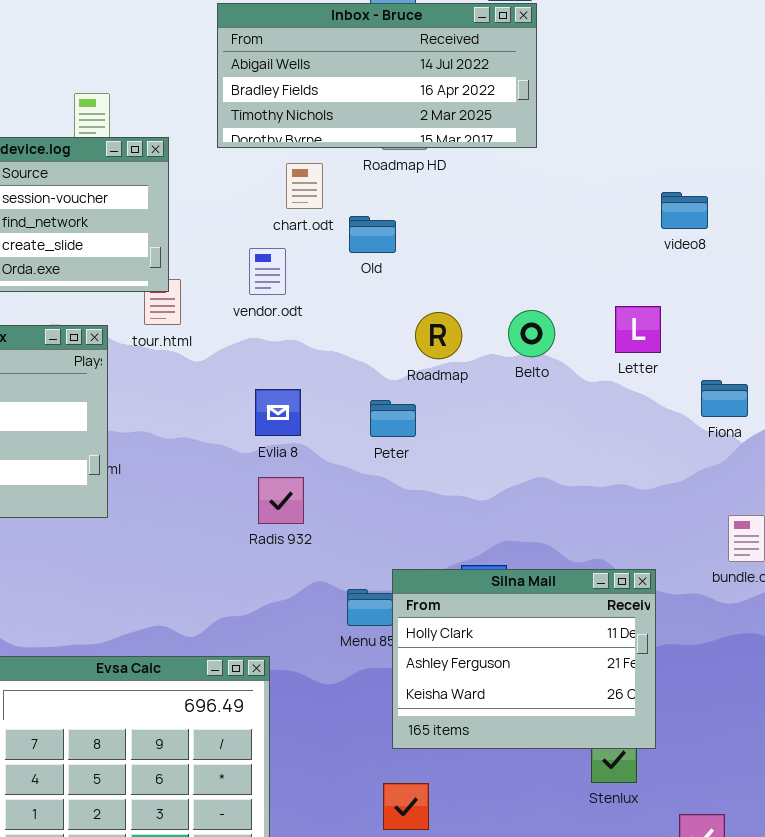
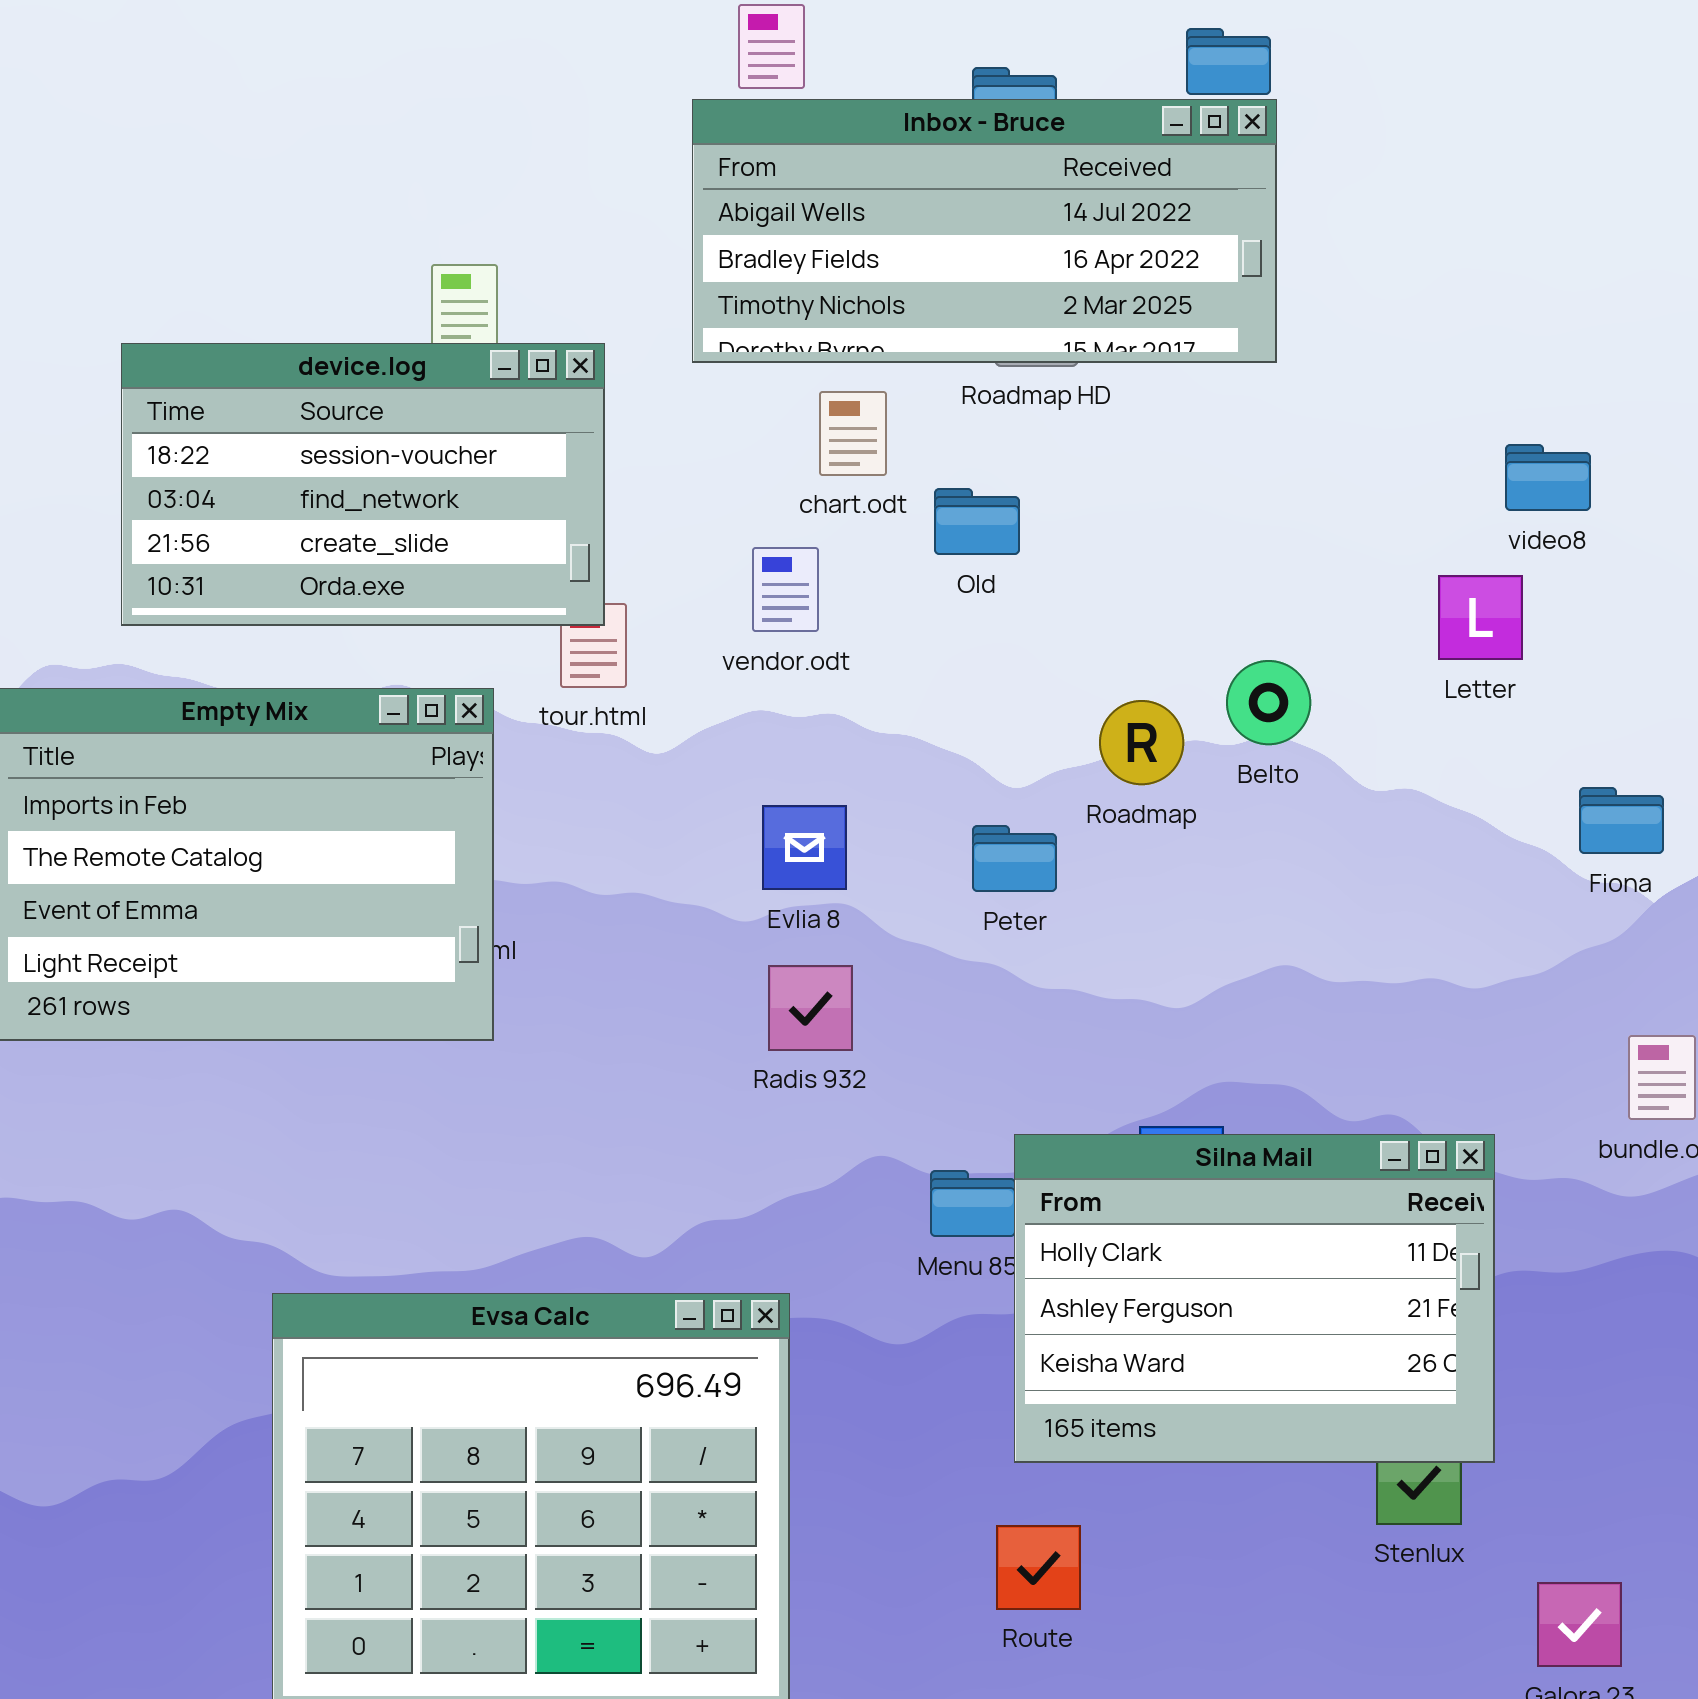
Letter: [615,306,661,353] -> [1438,575,1523,660], moved
Roadmap: [415,312,462,359] -> [1099,700,1184,785], moved

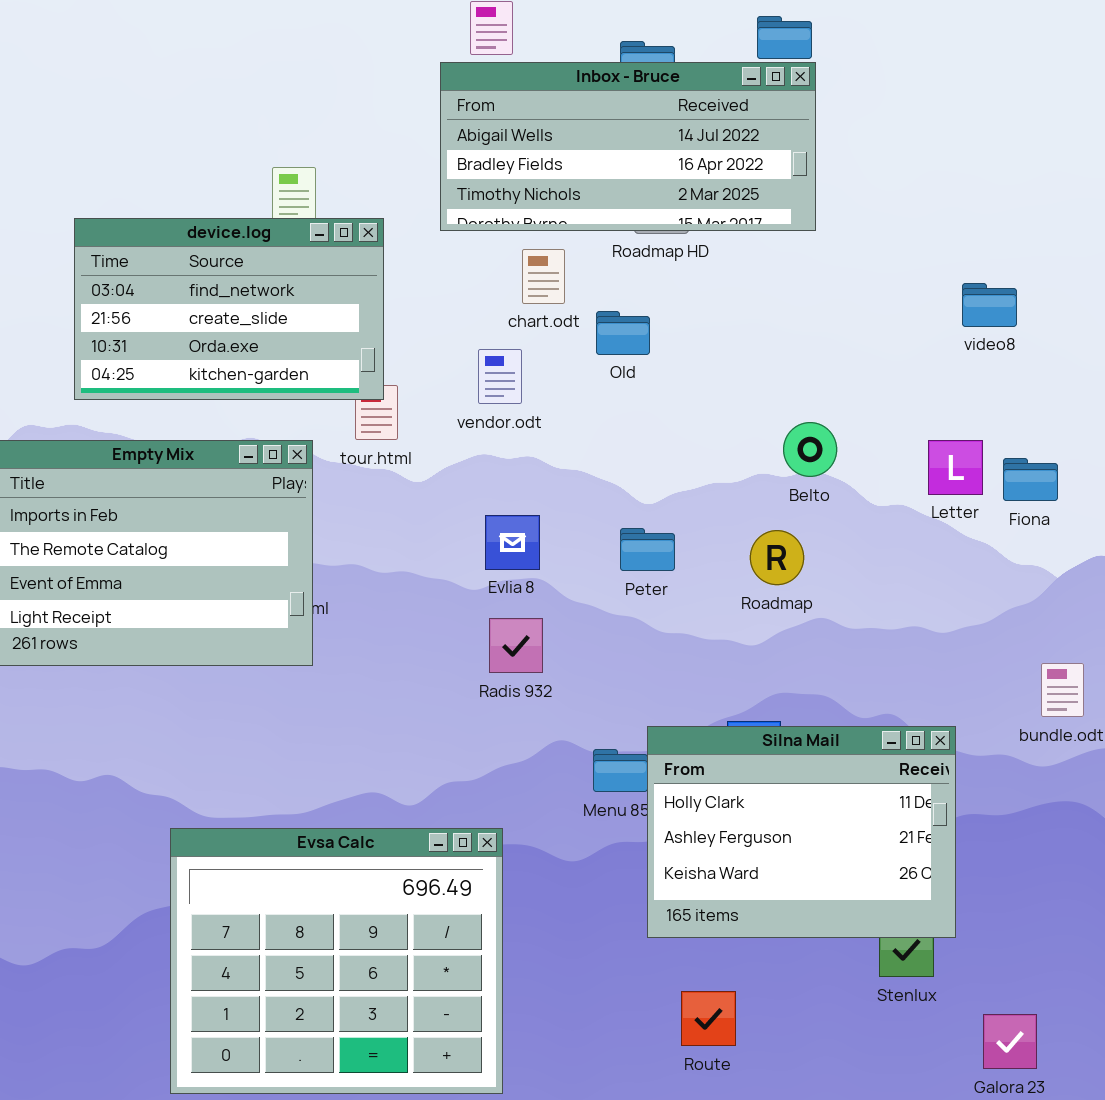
device.log: [121,343,605,626] -> [74,218,384,400], scrolled down 1 row
Letter: [1438,575,1523,660] -> [928,440,983,495], moved
Roadmap: [1099,700,1184,785] -> [750,530,804,585], moved
Fiona: [1579,787,1664,854] -> [1003,458,1058,501], moved
Route: [996,1525,1081,1610] -> [681,991,736,1046], moved

